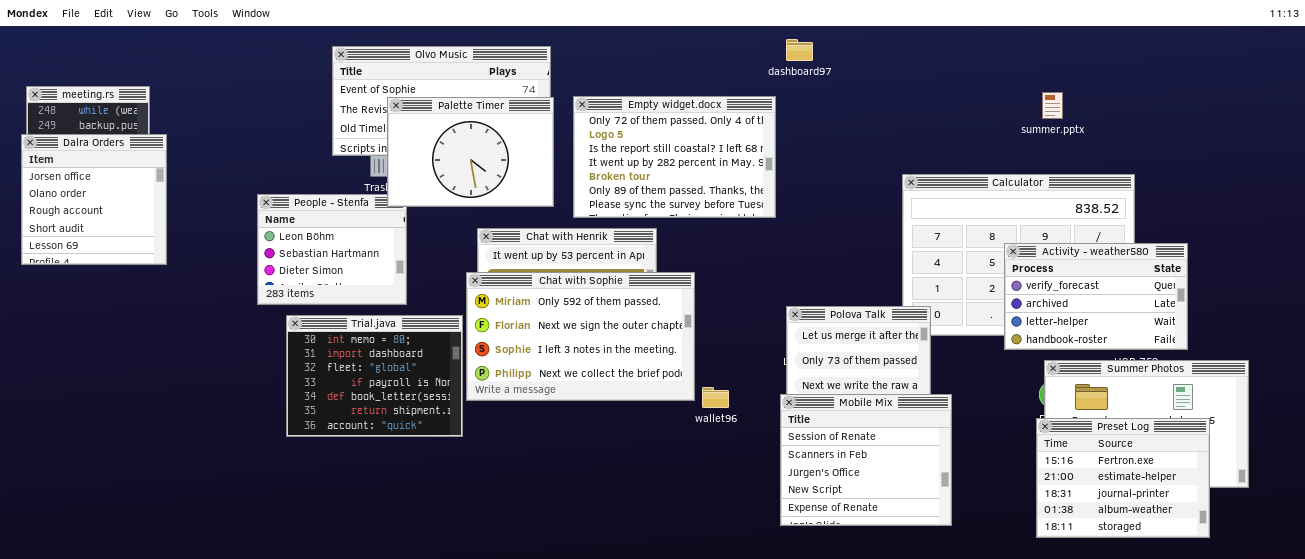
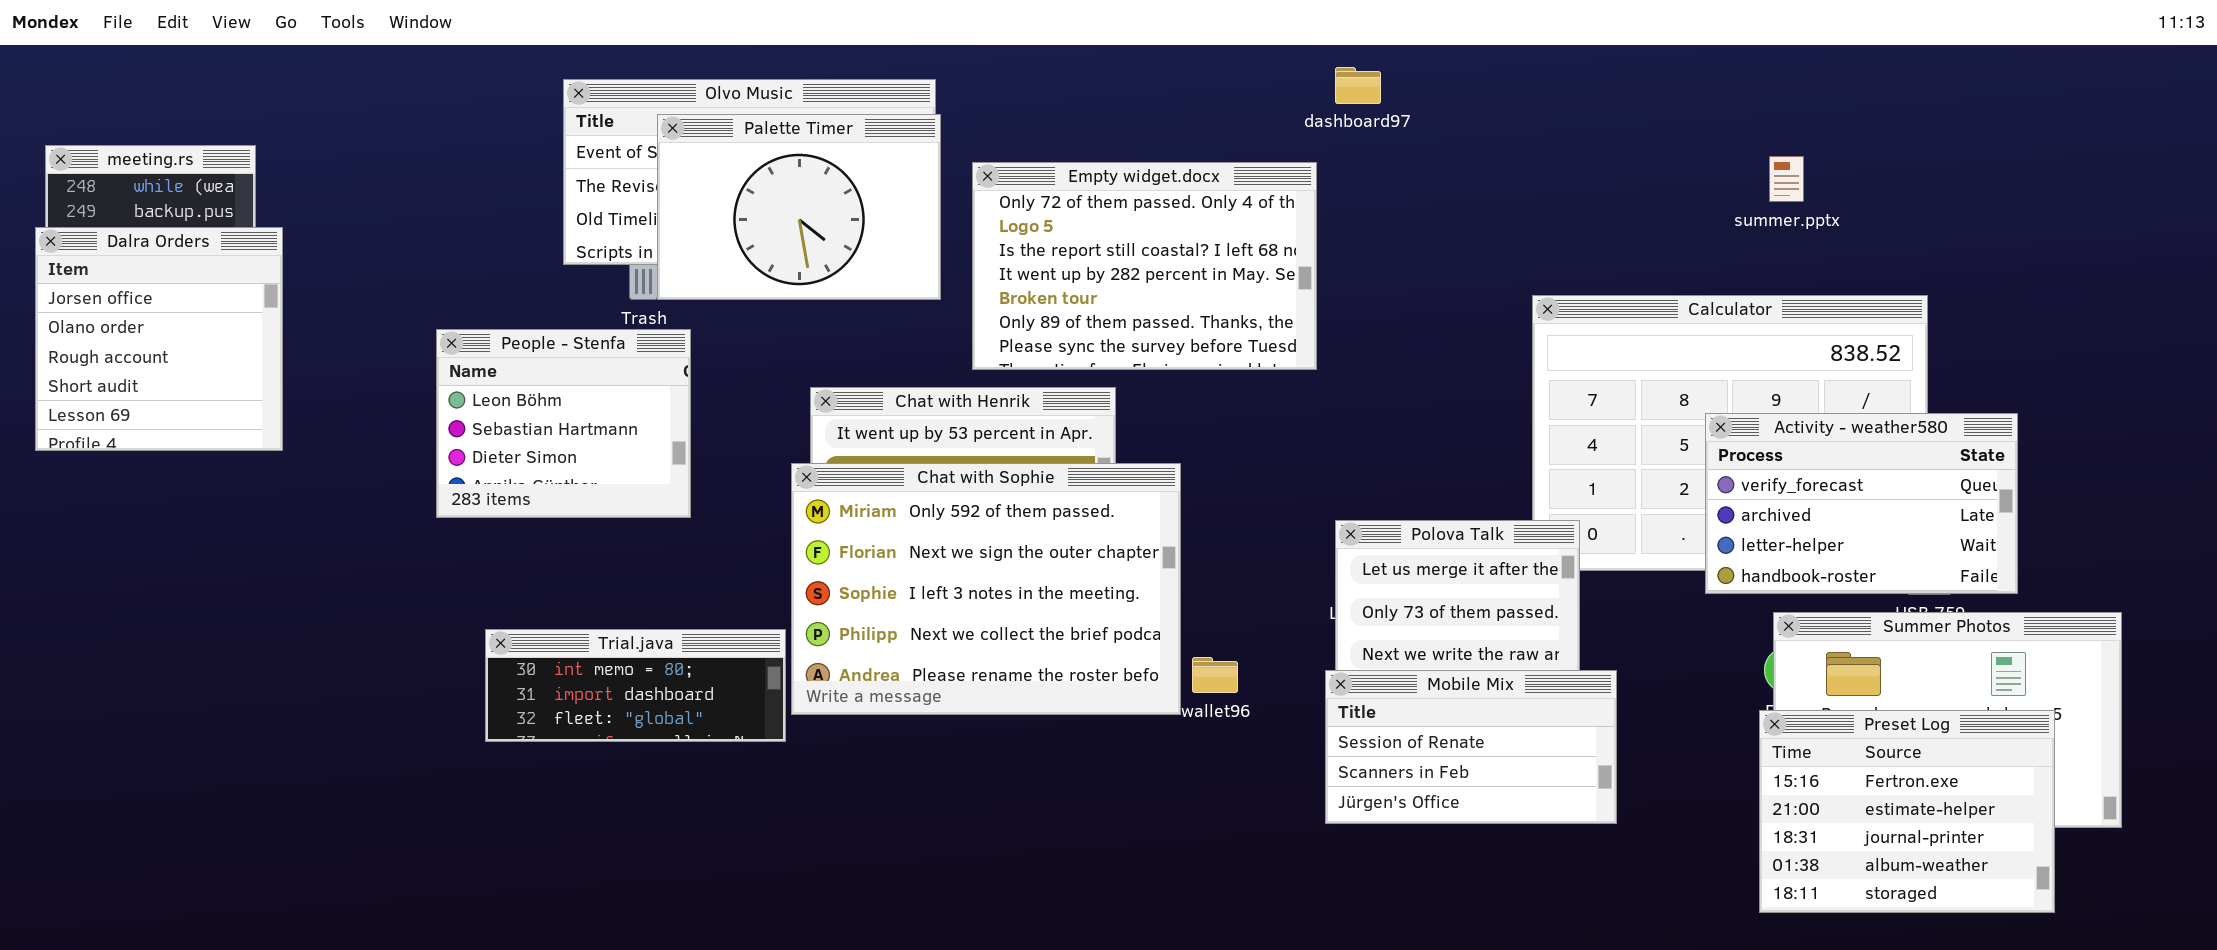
Palette Timer: [387,97,554,207] -> [657,114,941,300], moved
Chat with Sophie: [466,272,695,401] -> [791,463,1181,715], resized
Trial.java: [286,315,463,437] -> [485,629,786,742], resized
Mobile Mix: [780,394,952,526] -> [1325,670,1617,824], resized

